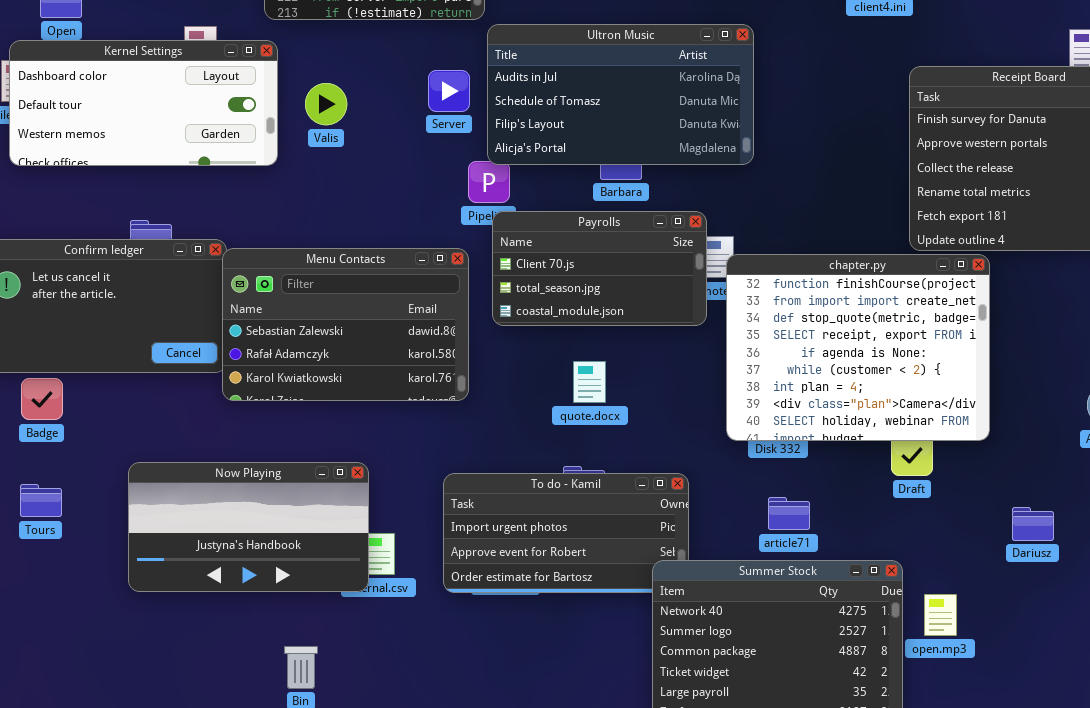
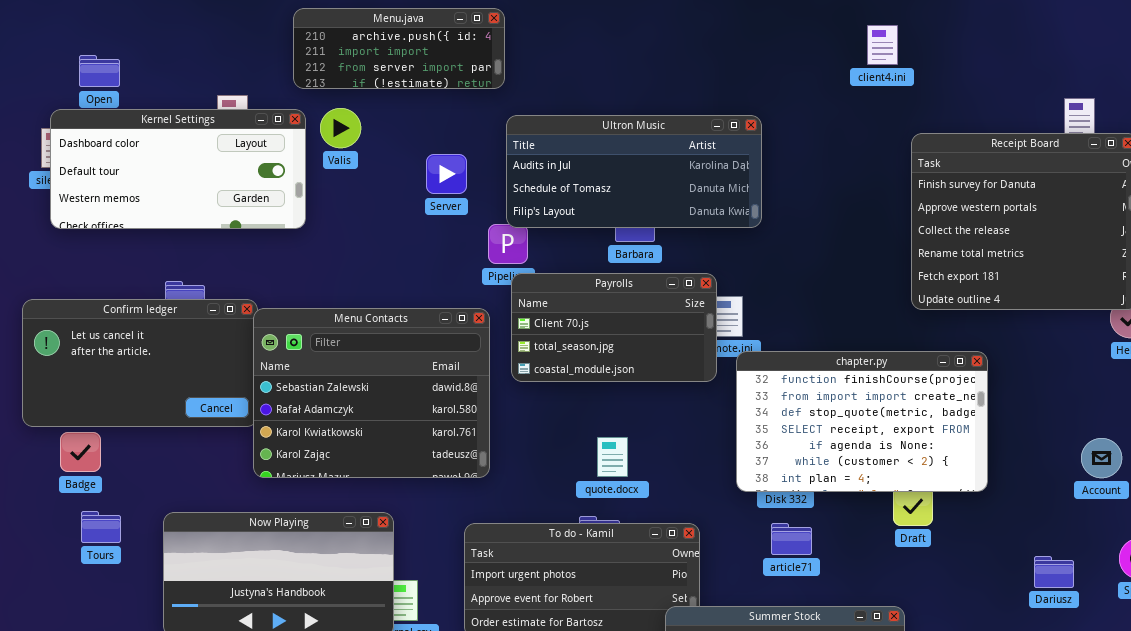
Ultron Music: [487,24,754,165] -> [506,115,762,228], resized
Server: [428,70,470,112] -> [426,154,467,194], moved
Valis: [305,83,347,125] -> [320,108,361,148], moved
Menu Contacts: [222,248,469,401] -> [253,308,490,478], resized
chapter.py: [726,254,990,441] -> [736,351,988,492], resized
quote.docx: [573,361,606,403] -> [597,437,628,477], moved
Tours: [20,484,62,517] -> [81,511,121,543], moved
article71: [768,497,810,530] -> [771,523,812,555], moved
Dariusz: [1012,507,1054,541] -> [1034,556,1074,588], moved

